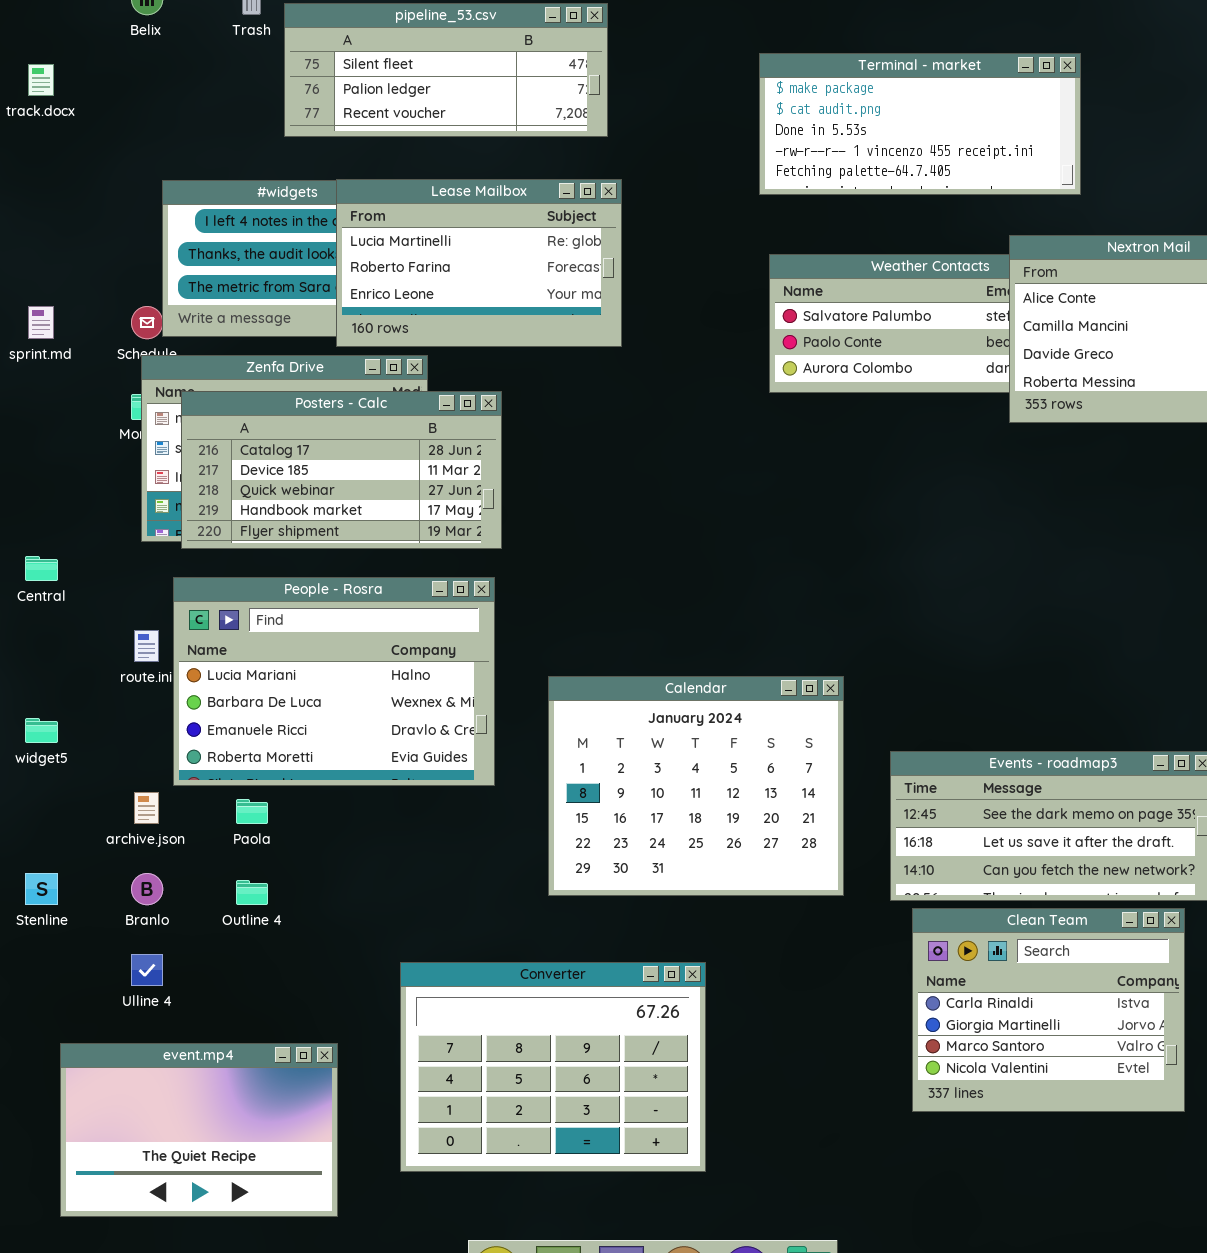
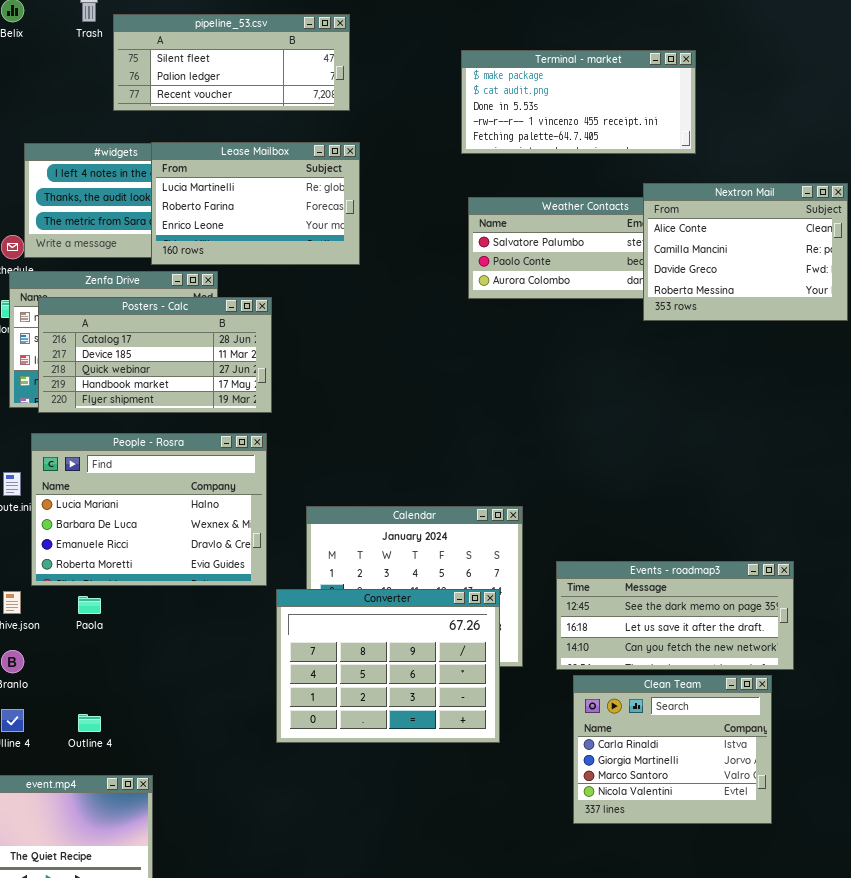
Outline 4: [236,880,268,905] -> [78,714,101,732], moved
Converter: [400,962,706,1172] -> [276,589,500,743], moved

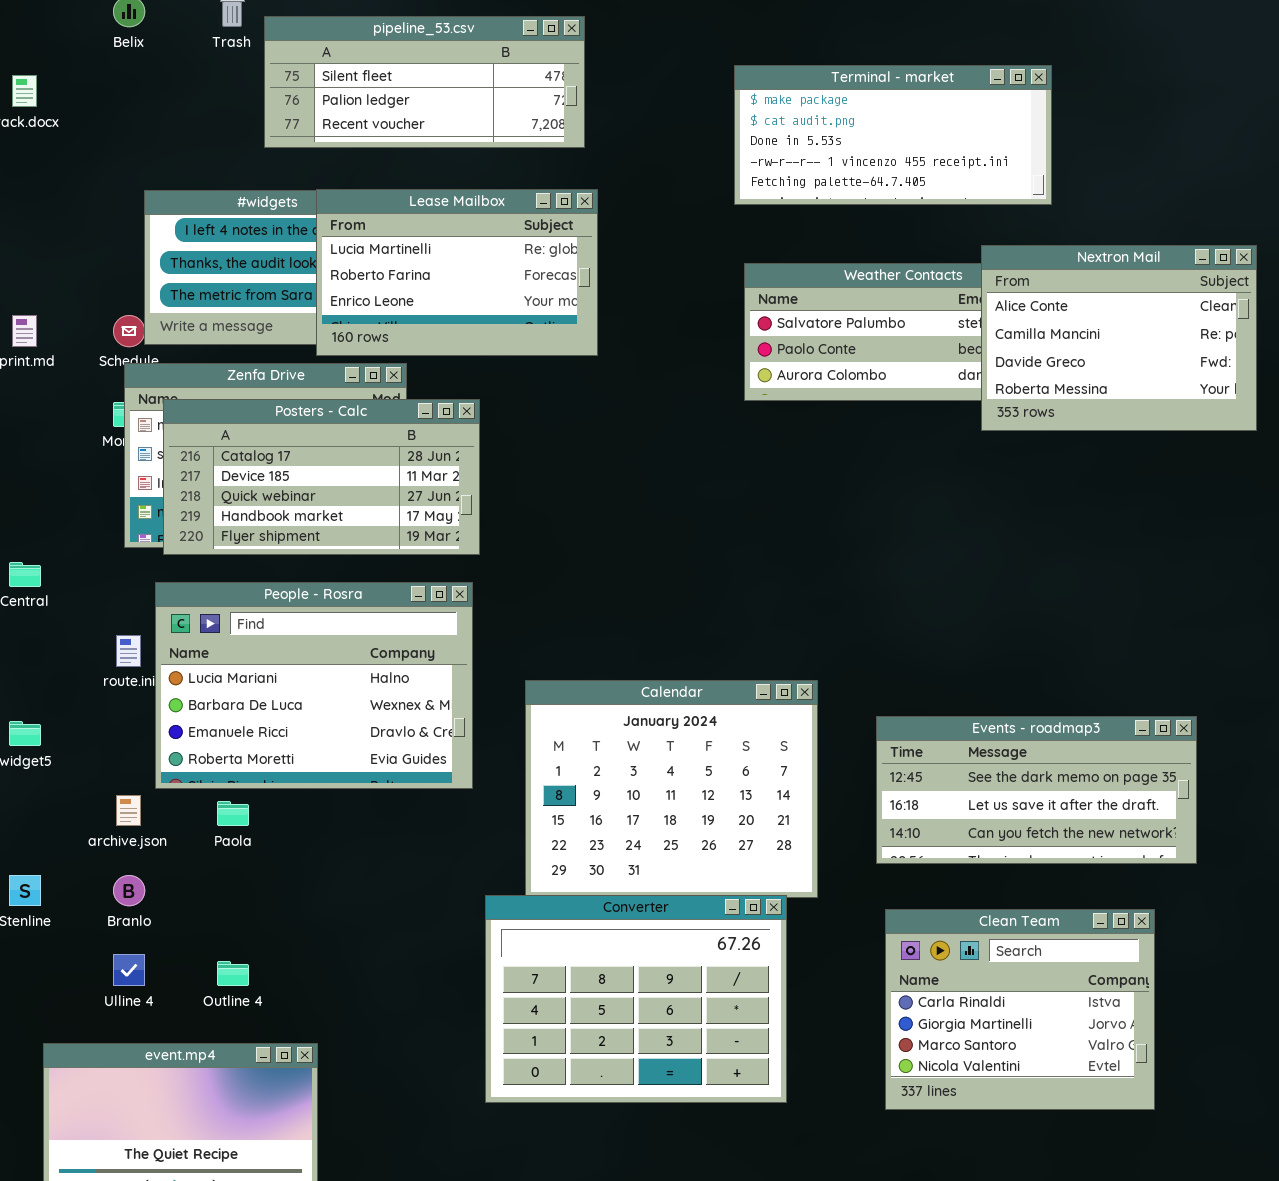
Events - roadmap3: [556,561,794,670] -> [876,716,1197,864], moved
Converter: [276,589,500,743] -> [485,895,787,1103], moved

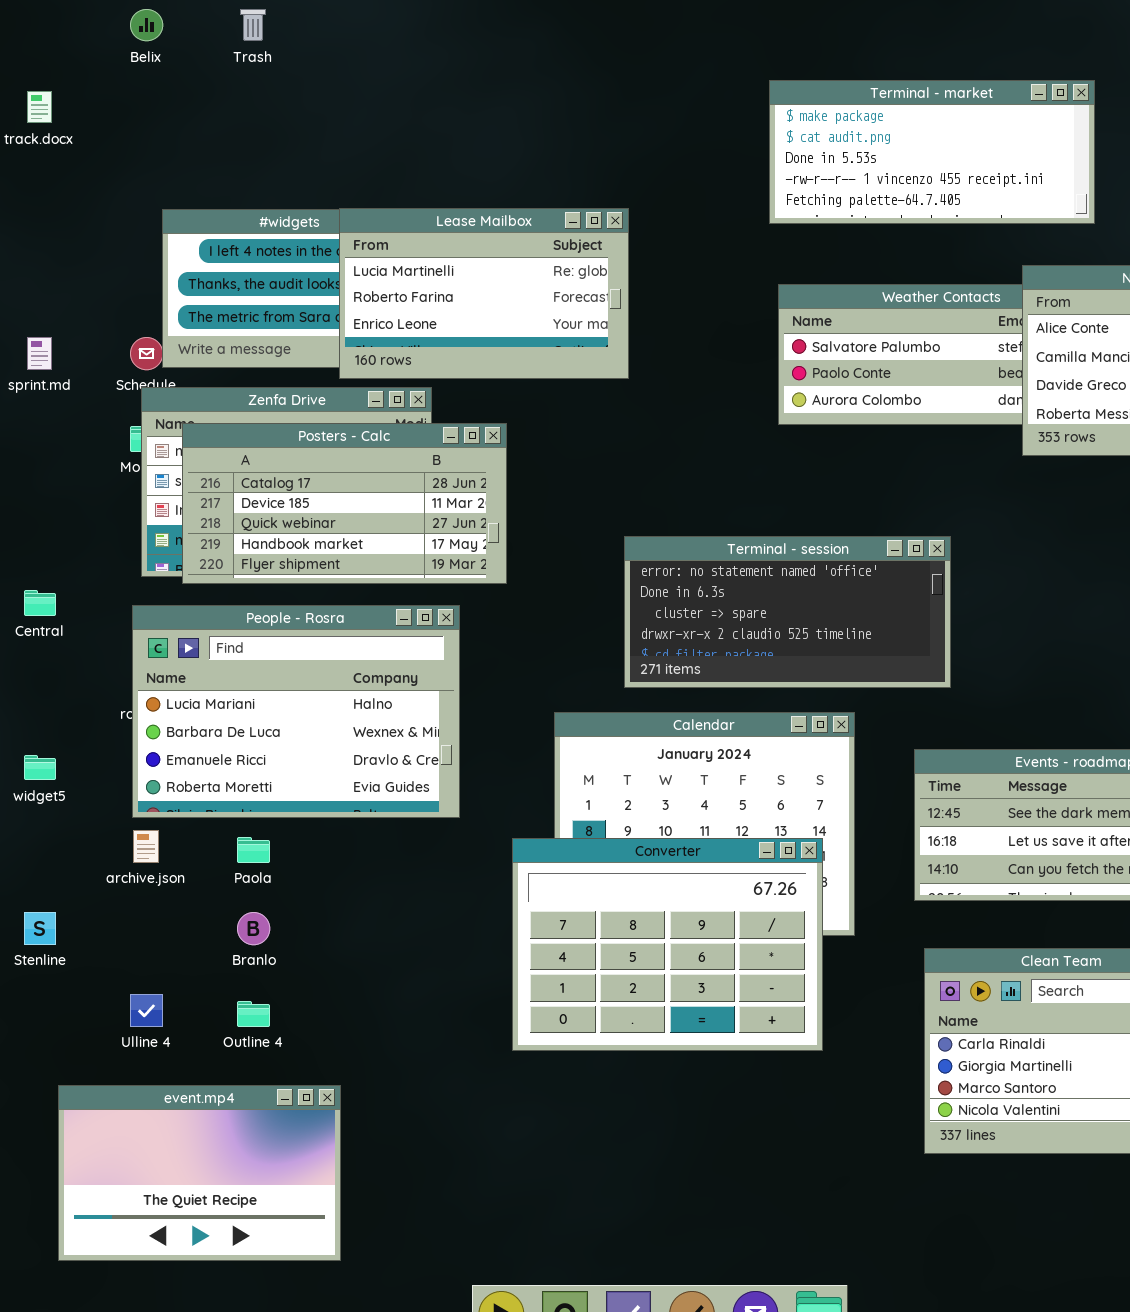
pipeline_53.csv: [264,16,585,148] -> none, closed
Terminal - session: none -> [624,536,951,688], opened
People - Rosra: [155,582,473,789] -> [132,605,460,818], moved
Branlo: [113,875,145,906] -> [237,912,270,945], moved
Converter: [485,895,787,1103] -> [512,838,823,1051], moved

